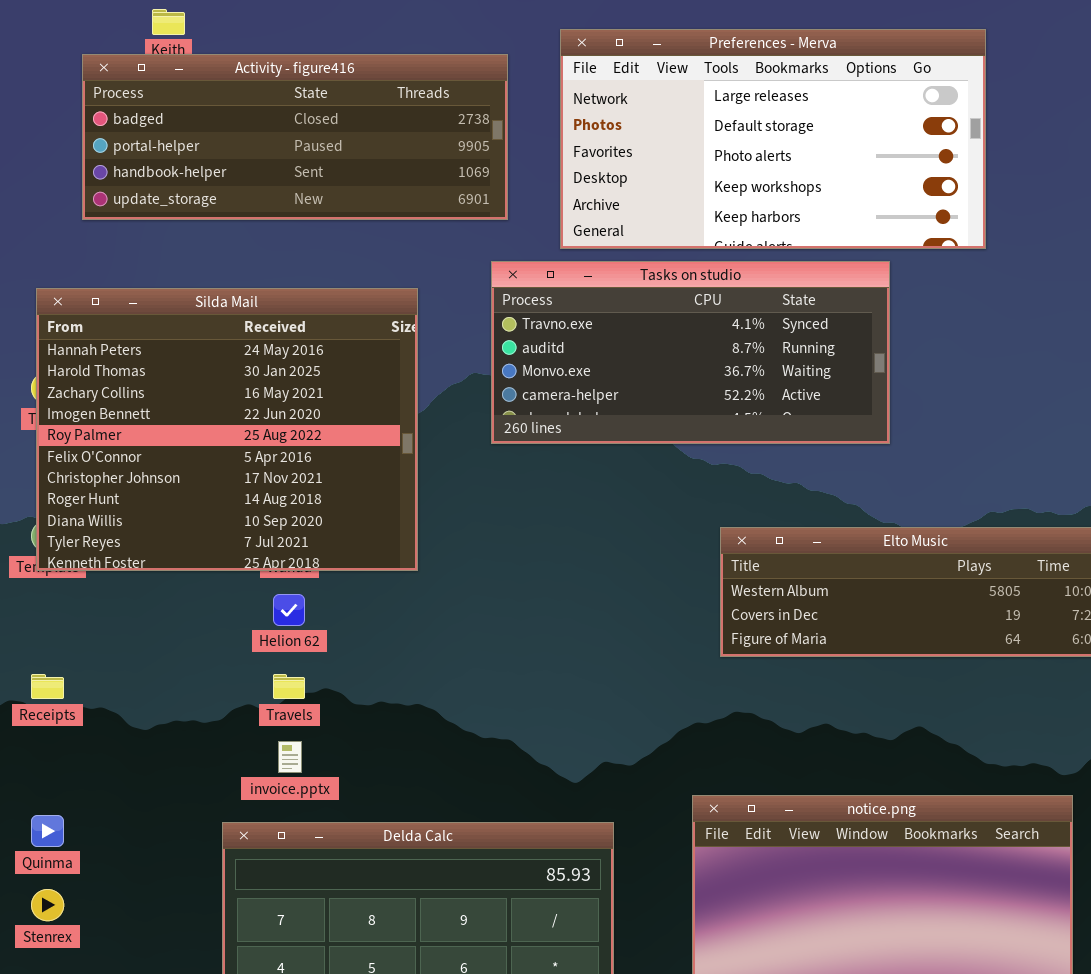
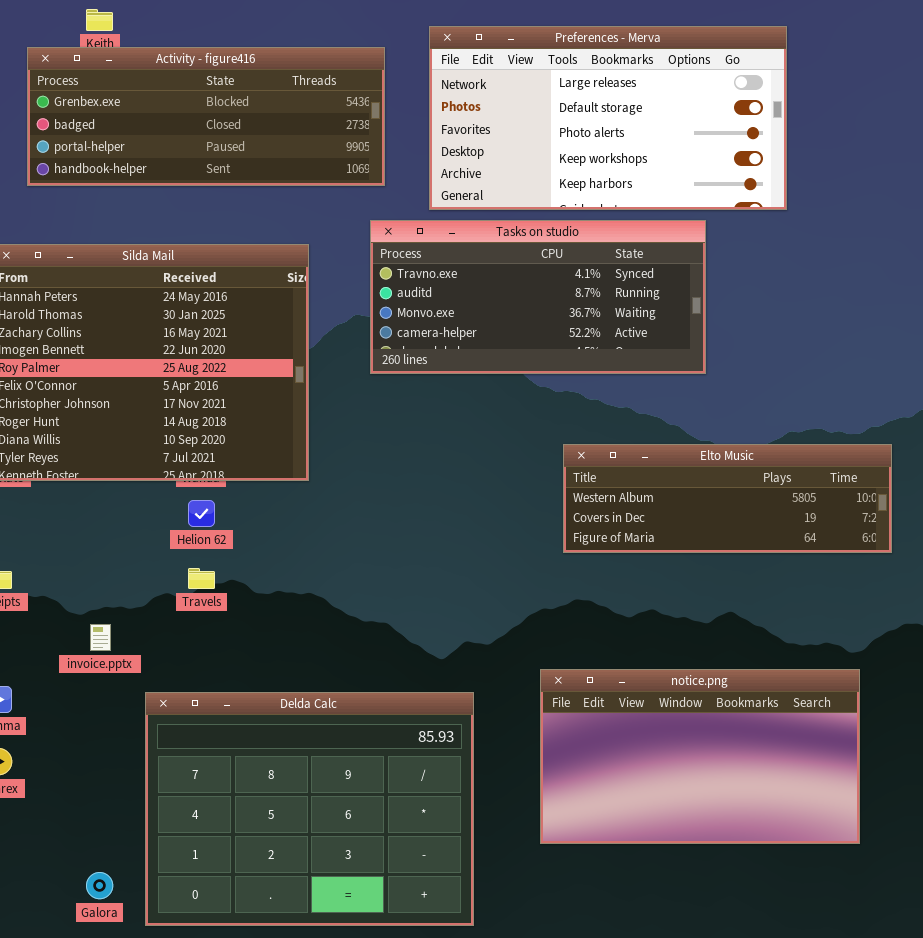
Activity - figure416: [82,54,508,220] -> [27,47,385,186], scrolled up 1 row
invoice.pptx: [278,741,302,773] -> [90,624,111,651], moved

